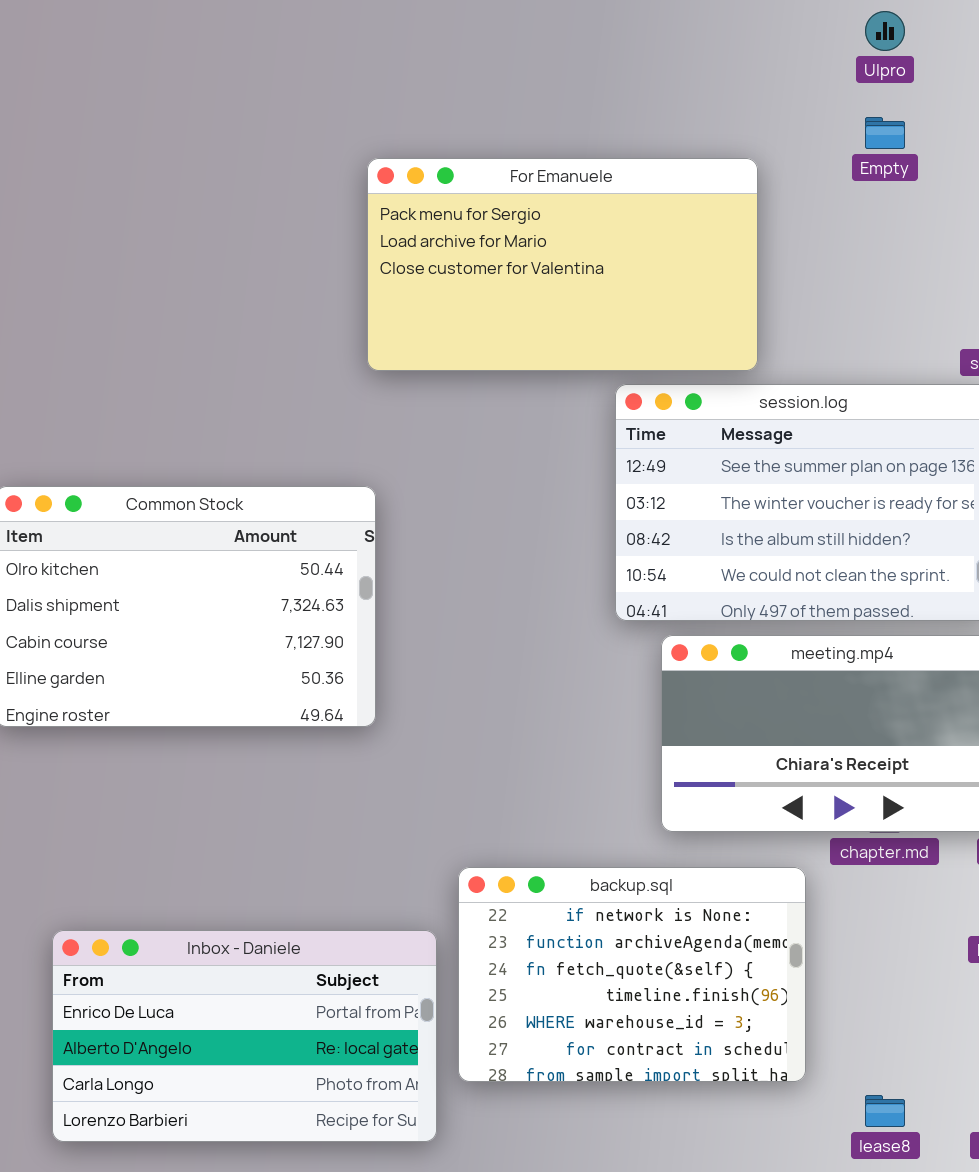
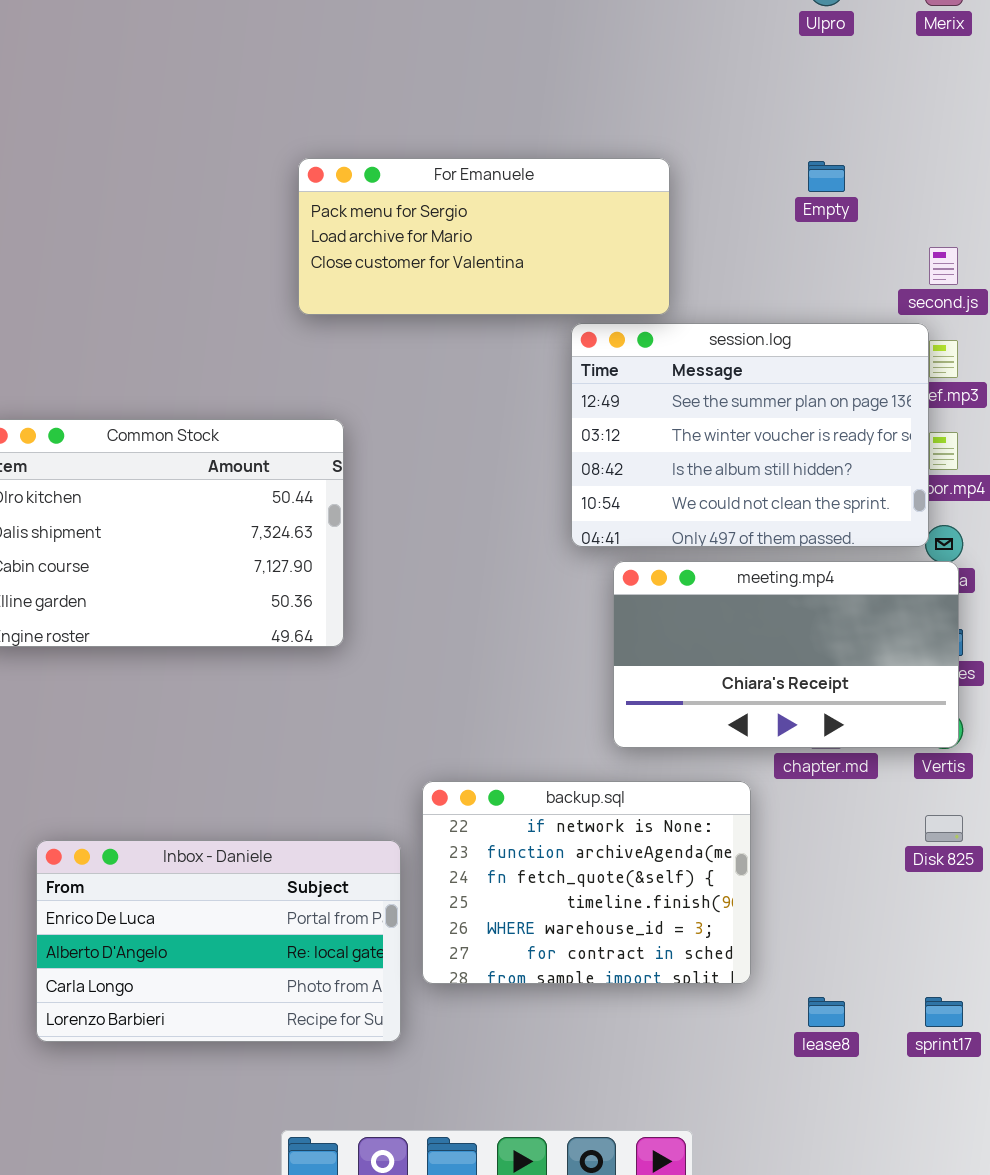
Empty: [865,117,905,149] -> [808,161,845,192], moved
For Emanuele: [367,158,758,371] -> [298,158,670,315], moved, resized

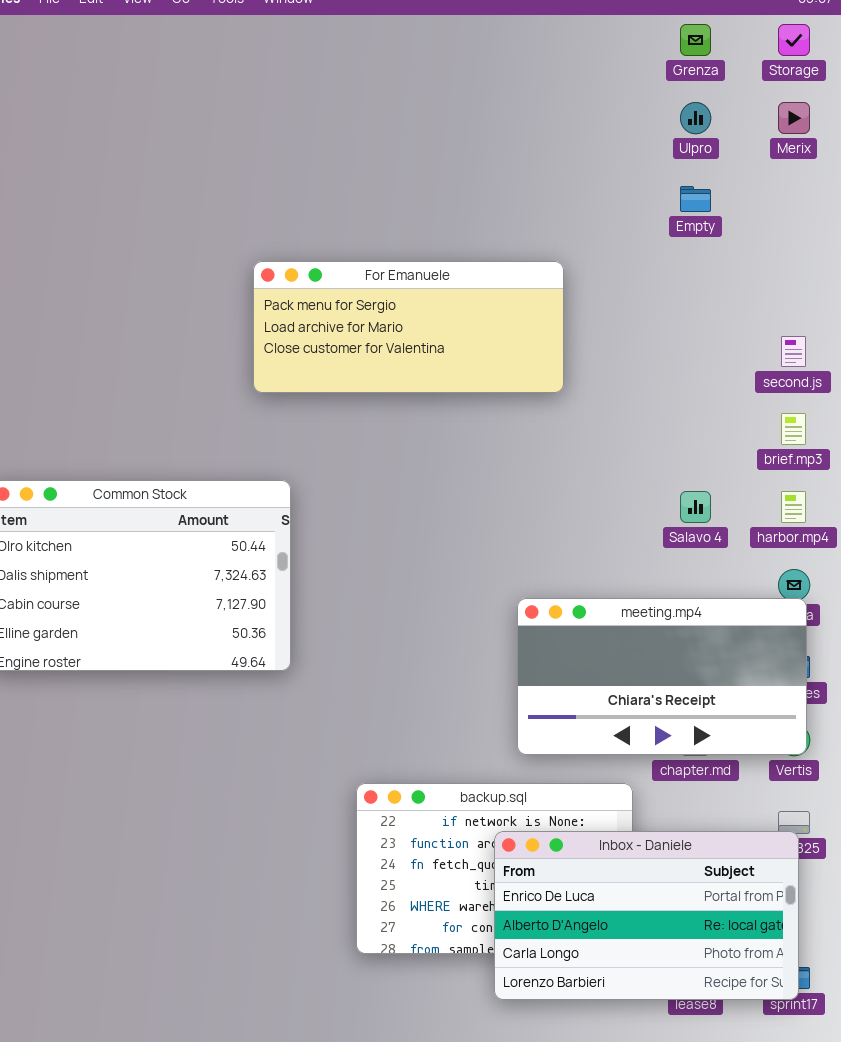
Empty: [808,161,845,192] -> [680,186,711,212], moved
session.log: [571,323,929,547] -> none, closed
Inbox - Daniele: [36,840,401,1042] -> [494,831,799,1000], moved

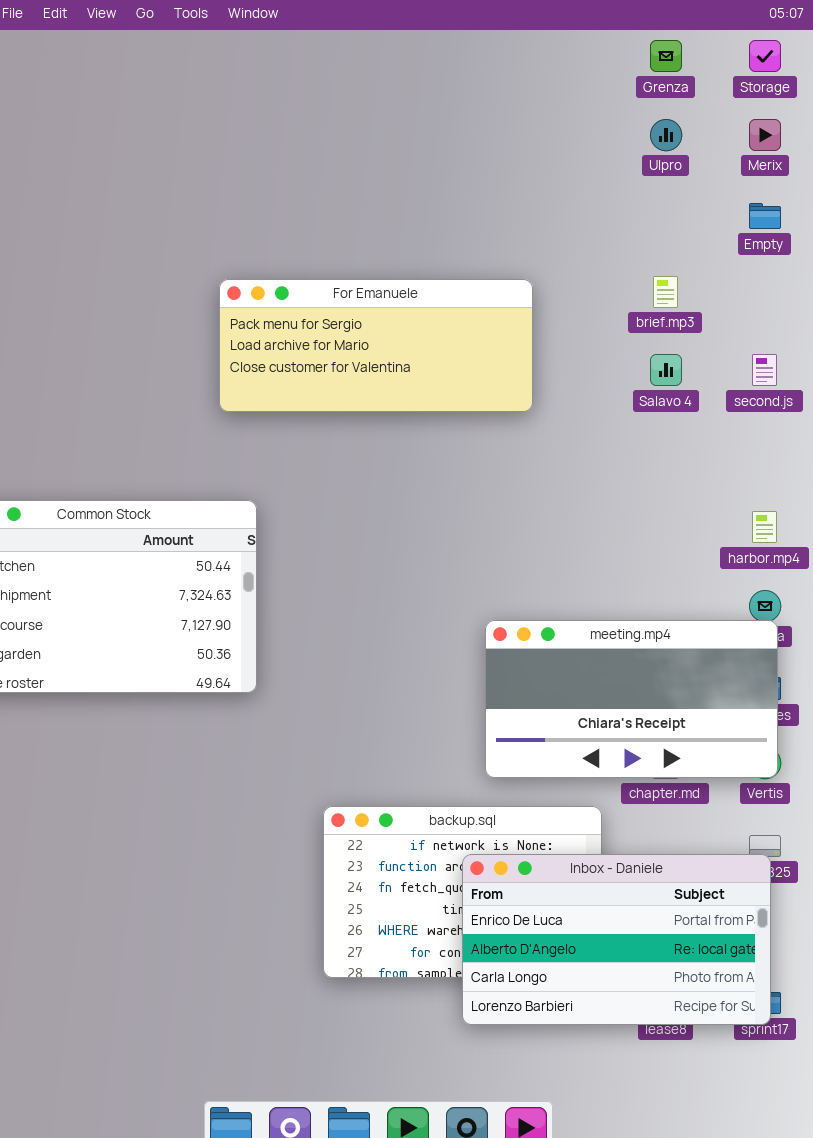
Empty: [680,186,711,212] -> [749,203,781,229], moved
brief.mp3: [781,413,806,445] -> [653,276,678,308], moved
Salavo 4: [680,491,711,523] -> [650,354,682,386], moved

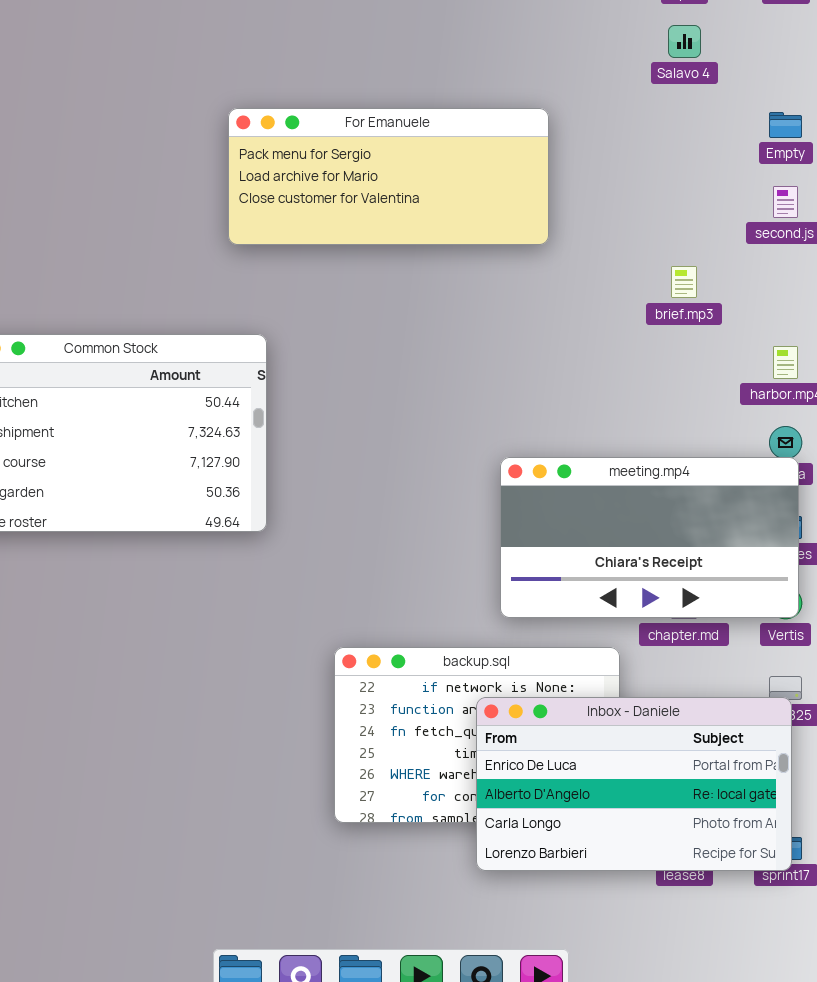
Empty: [749,203,781,229] -> [769,112,802,138], moved
brief.mp3: [653,276,678,308] -> [671,266,697,298], moved
Salavo 4: [650,354,682,386] -> [668,25,701,58], moved

